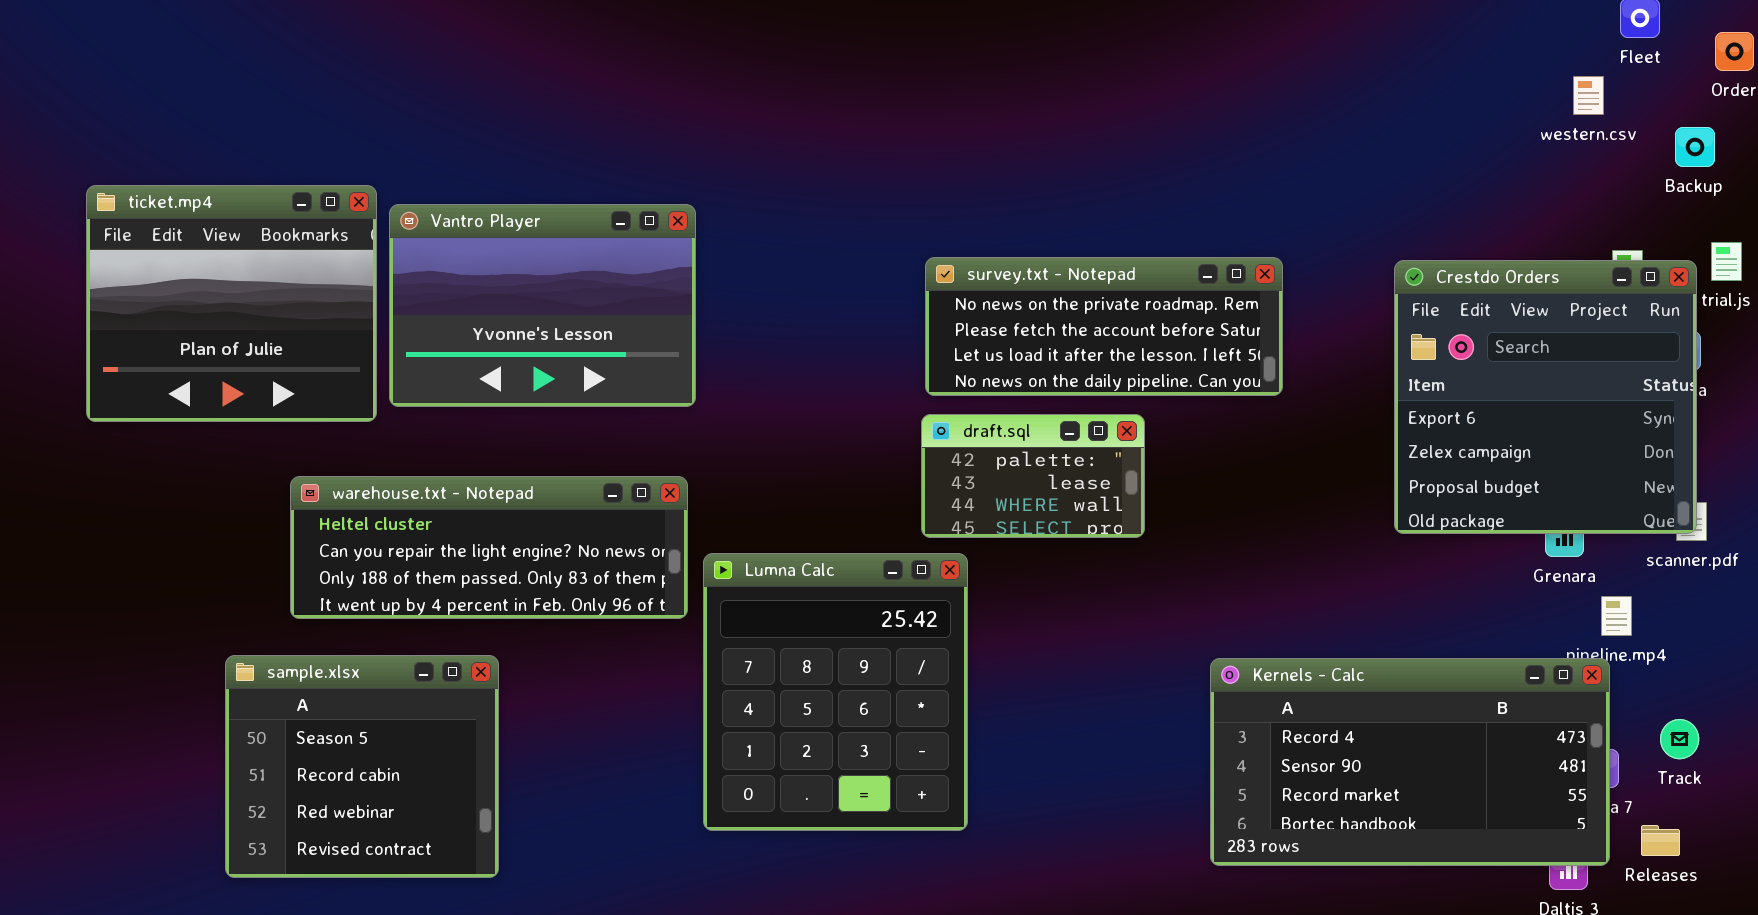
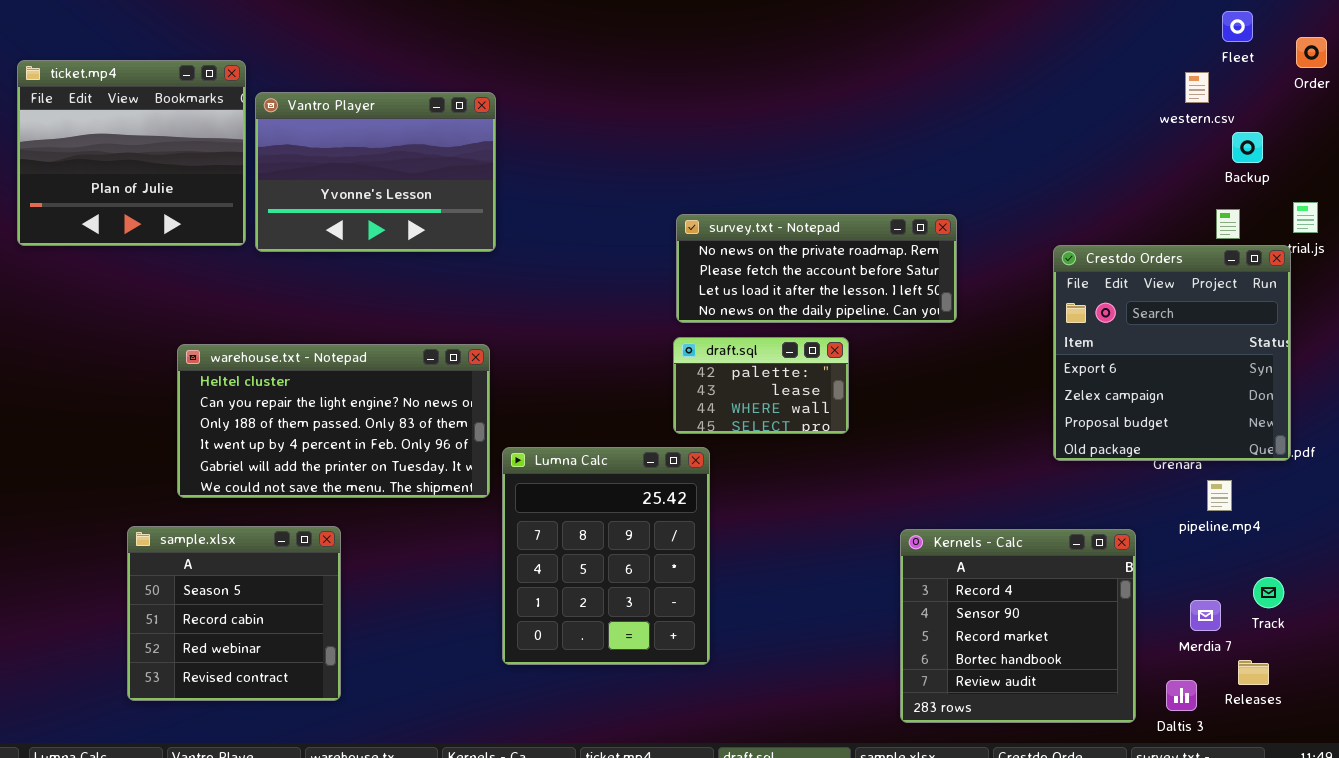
Backup: [1675,127,1715,167] -> [1232,132,1263,163], moved
ticket.mp4: [86,185,377,422] -> [17,60,246,246], moved
Vantro Player: [389,204,696,407] -> [255,92,496,252], moved
Crestdo Orders: [1394,260,1697,534] -> [1053,245,1291,461], moved
warehouse.txt - Notepad: [290,476,688,619] -> [177,344,490,498], resized
Kernels - Calc: [1210,658,1610,866] -> [900,529,1136,723], resized

